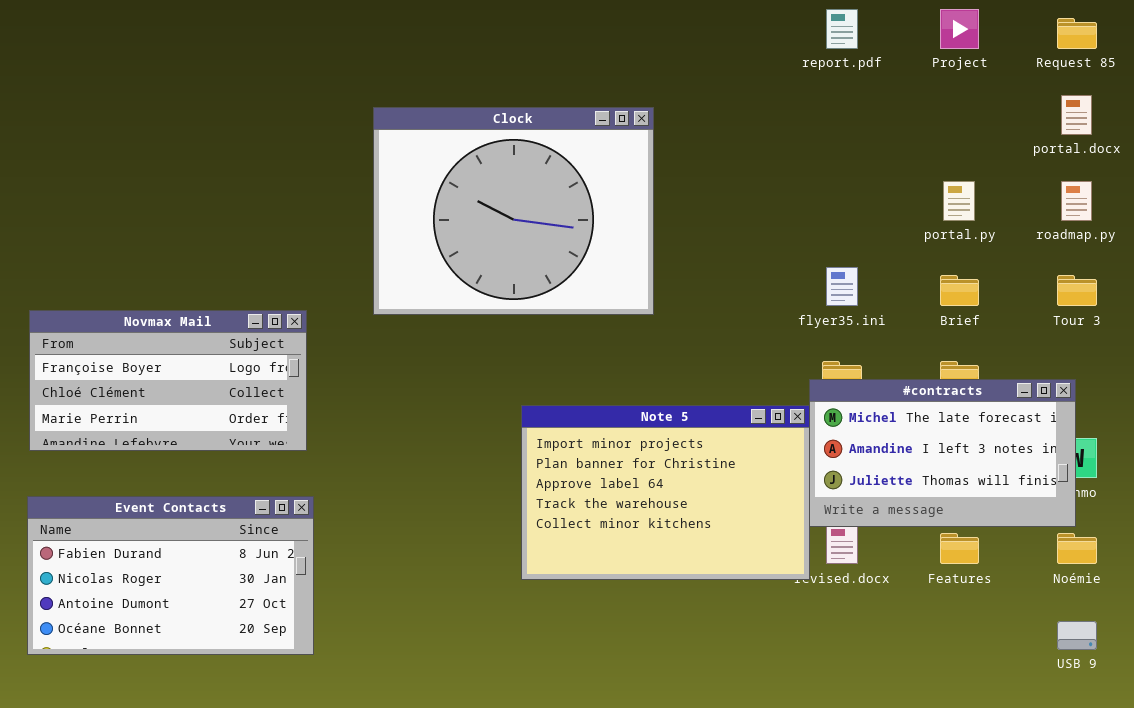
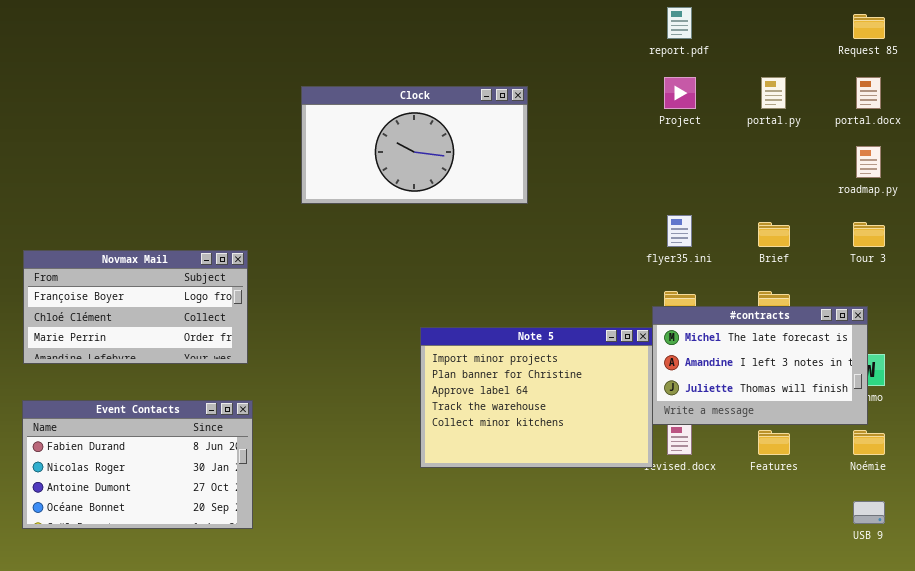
Project: [940,9,979,49] -> [664,77,696,109], moved
Clock: [373,107,654,315] -> [301,86,528,204], resized
portal.py: [943,181,975,221] -> [761,77,786,109], moved

